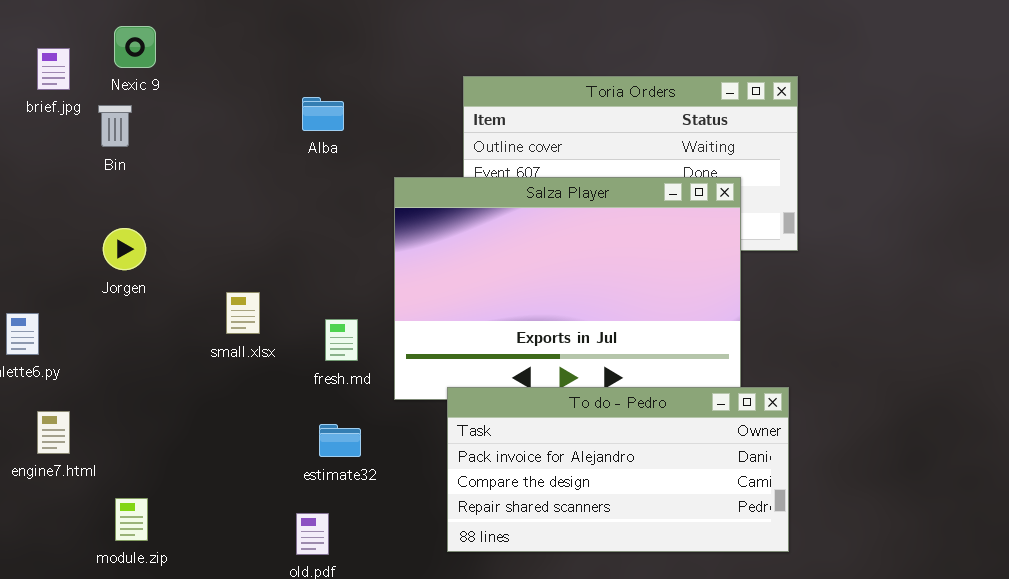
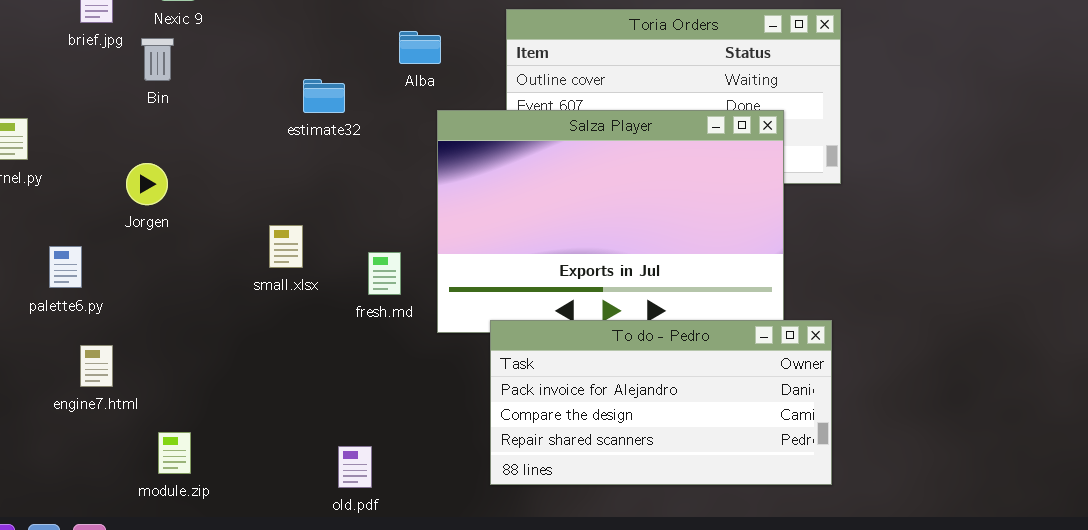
Alba: [302,97,344,131] -> [399,31,441,64], moved
Jorgen: [103,228,146,270] -> [126,163,168,205], moved
estimate32: [319,424,361,457] -> [303,79,345,113], moved

